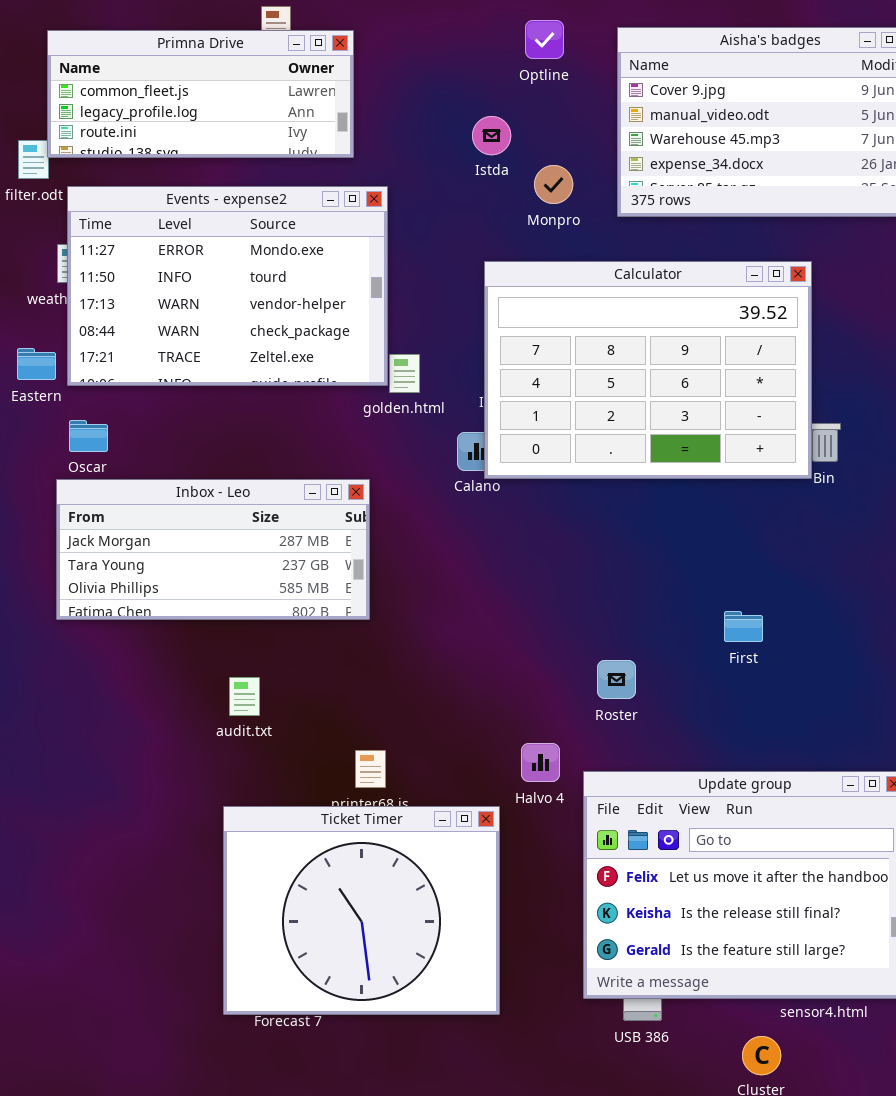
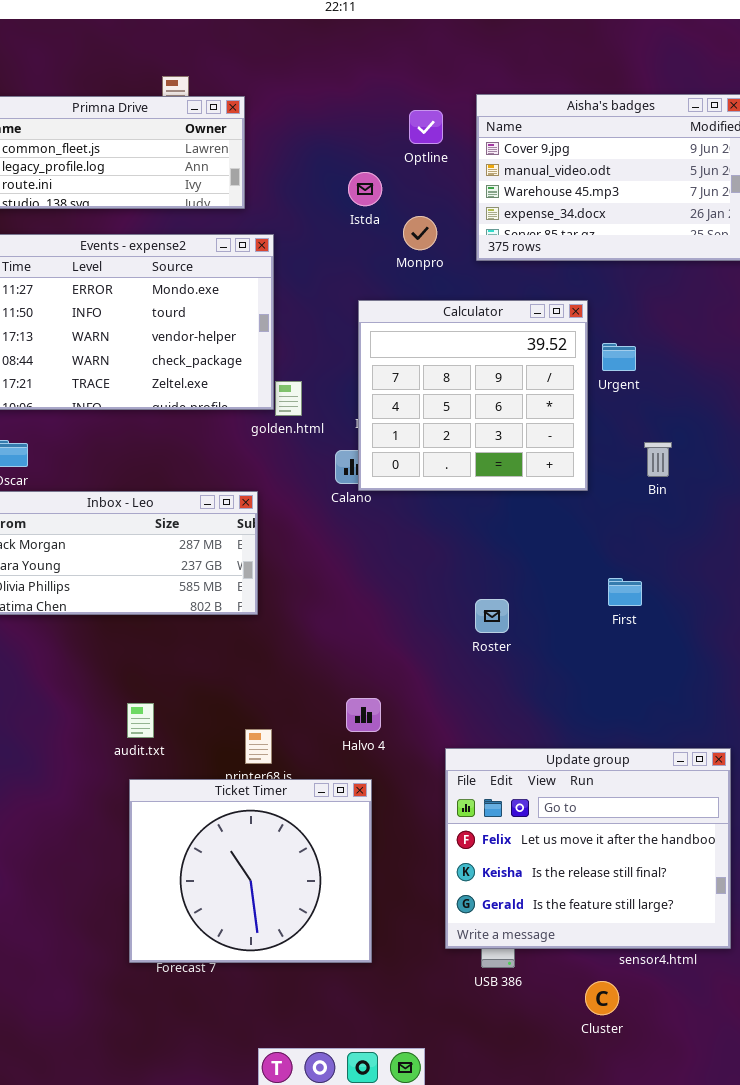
Optline: [525,20,564,59] -> [409,110,443,144], moved
Calculator: [484,261,812,479] -> [358,300,588,491], resized
First: [724,611,763,642] -> [608,578,642,606], moved
Roster: [597,660,636,699] -> [475,599,509,633], moved
audit.txt: [229,677,260,716] -> [127,703,154,738], moved
Halvo 4: [521,743,560,782] -> [346,698,381,732], moved

